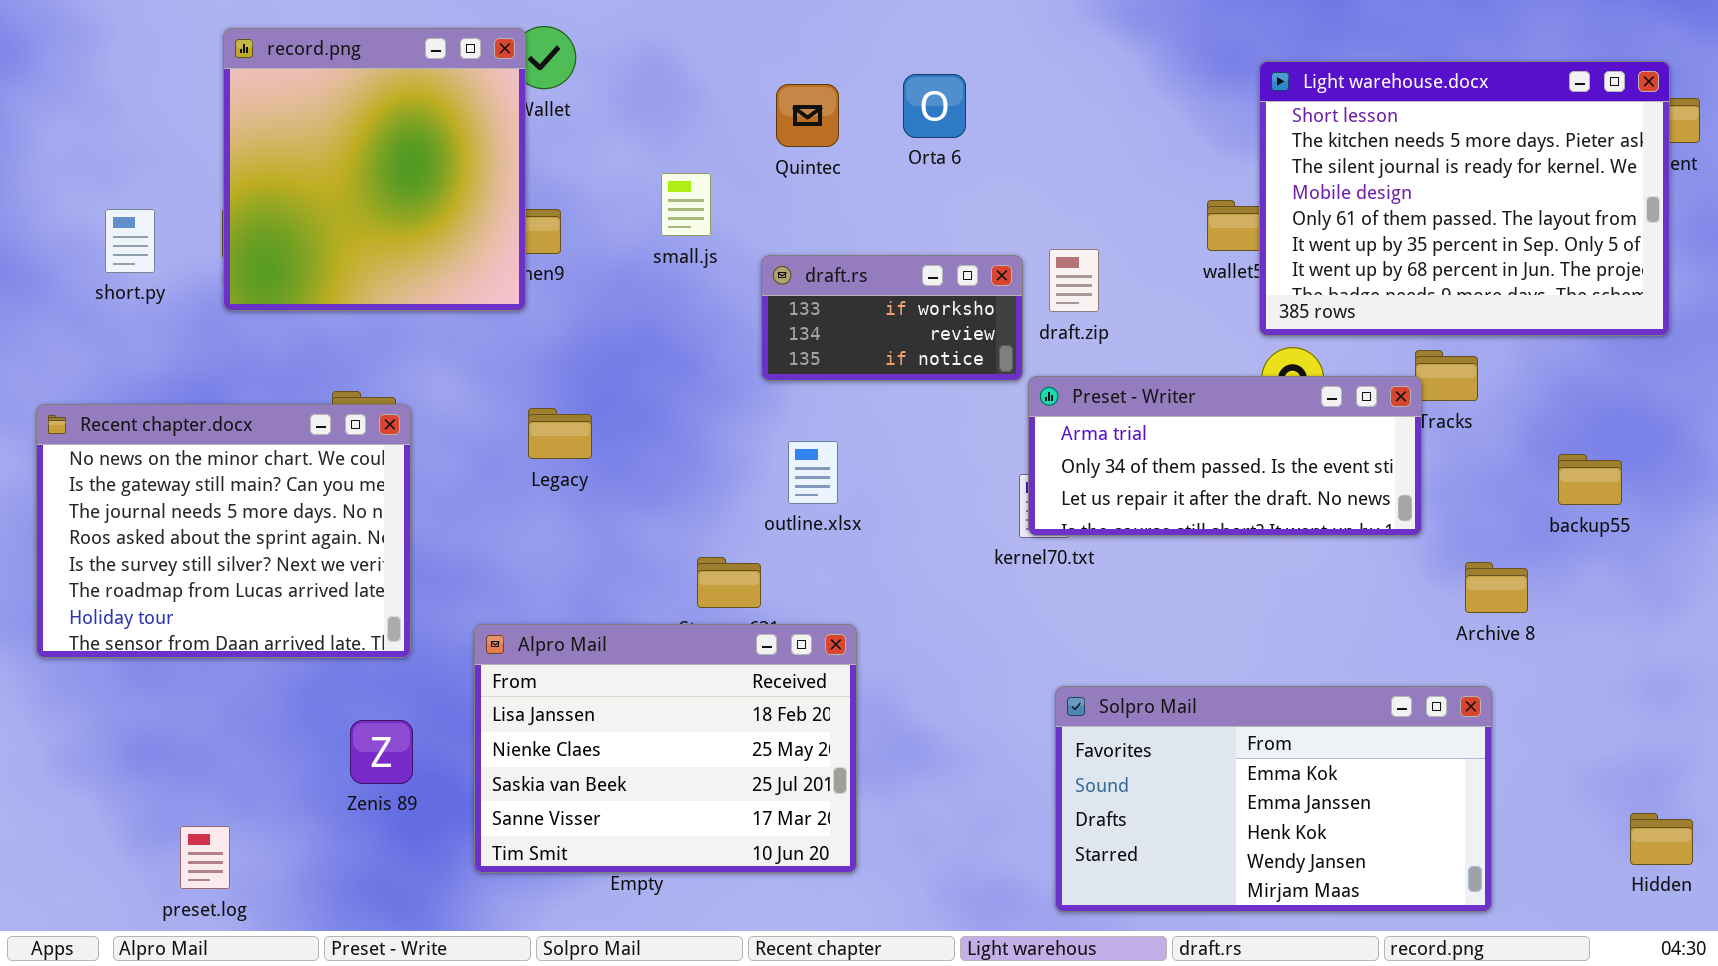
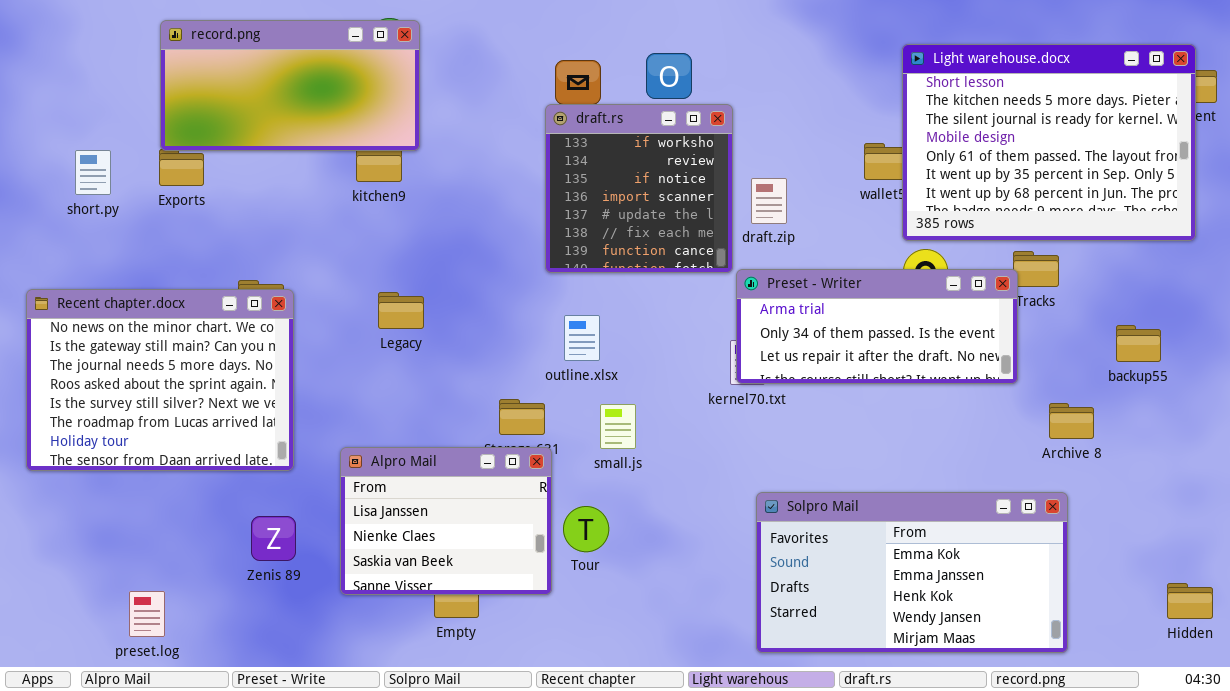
record.png: [223,28,526,311] -> [160,20,420,151], resized
small.js: [661,173,711,236] -> [600,404,636,449], moved
draft.rs: [761,255,1023,381] -> [545,104,733,273], resized
Alpro Mail: [474,624,857,873] -> [340,447,552,595], resized

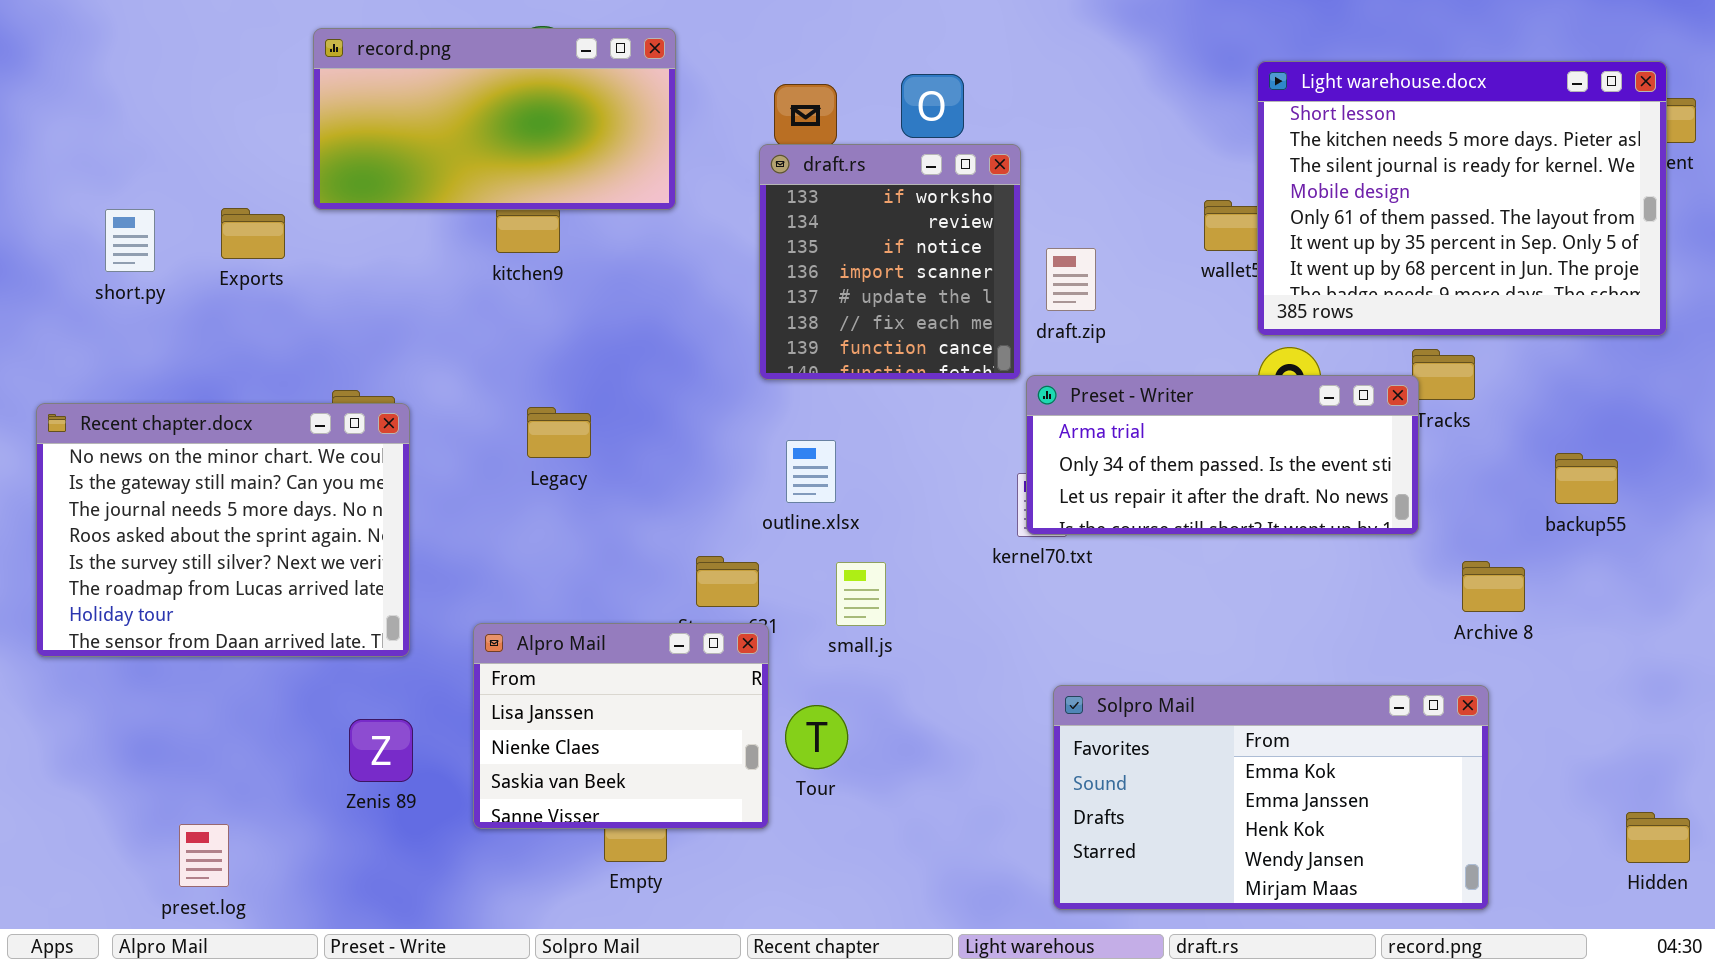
record.png: [160,20,420,151] -> [313,28,676,210], moved

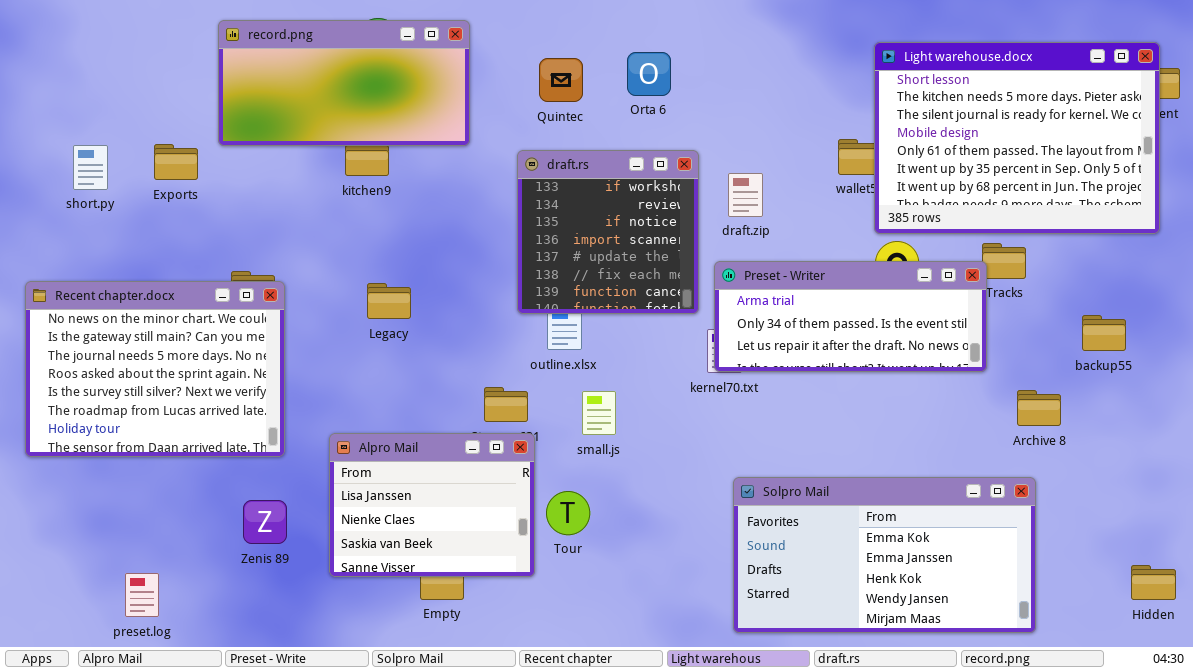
draft.rs: [759,144,1021,380] -> [517,150,699,314], moved

